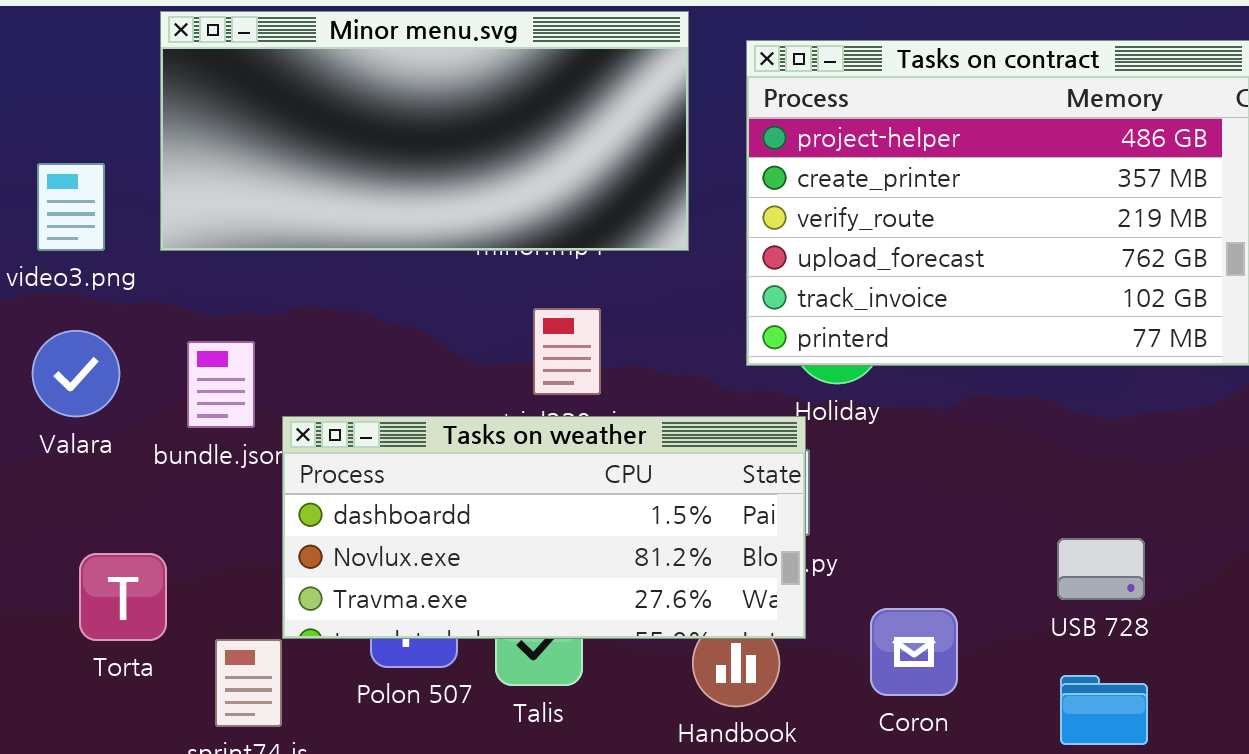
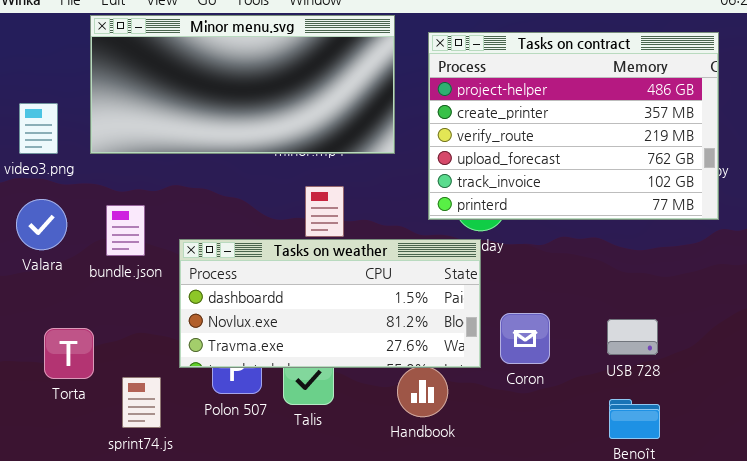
Tasks on weather: [282,416,806,639] -> [179,239,481,368], moved
Coron: [870,608,958,696] -> [500,313,550,364], moved

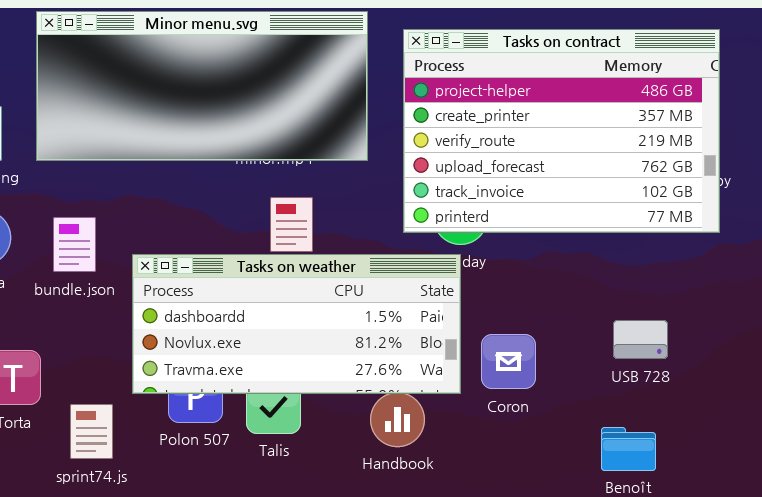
USB 728: [607,319,658,355] -> [613,320,668,359], moved

